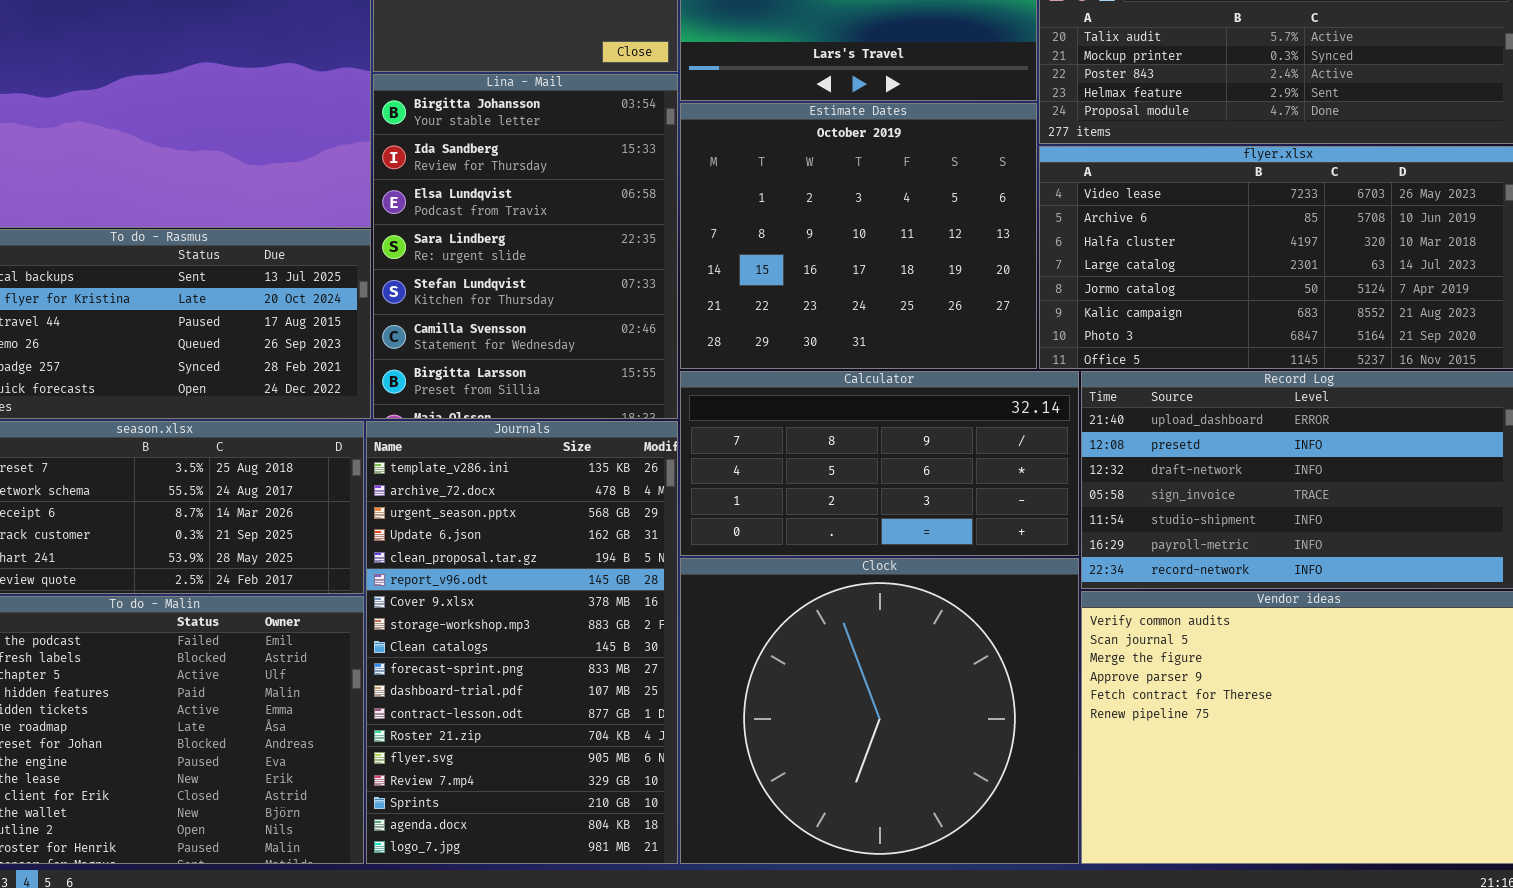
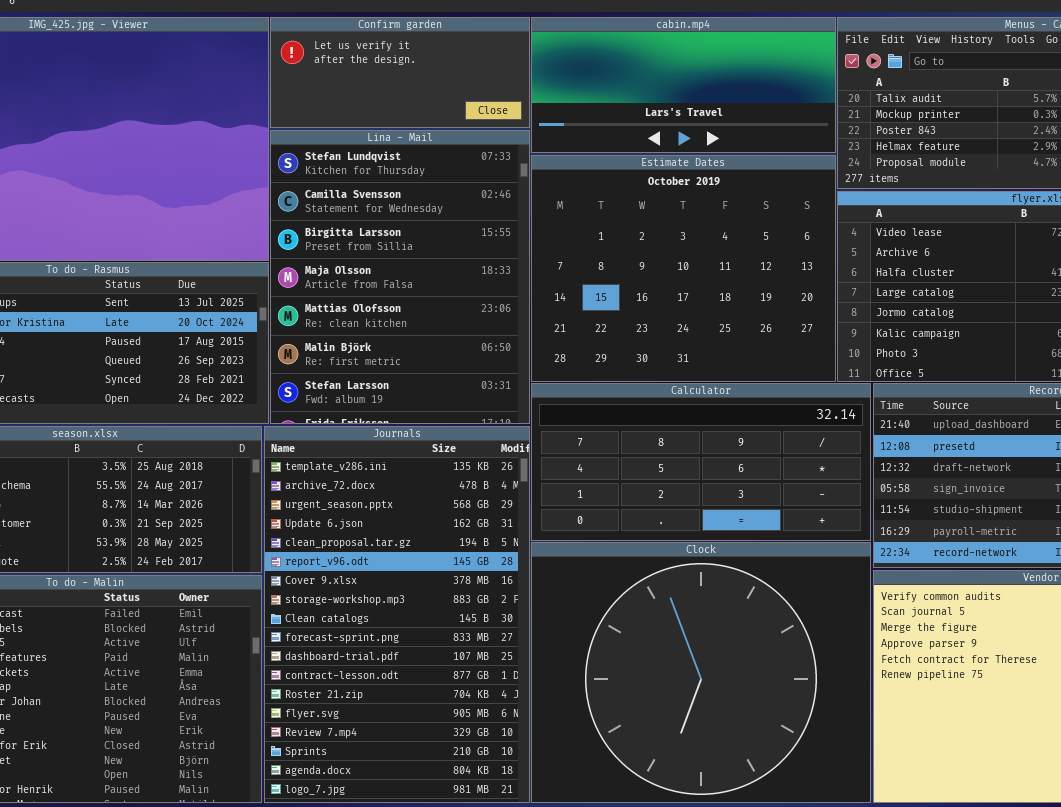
Lina - Mail: [373,74,678,419] -> [270,130,530,424], scrolled down 4 rows

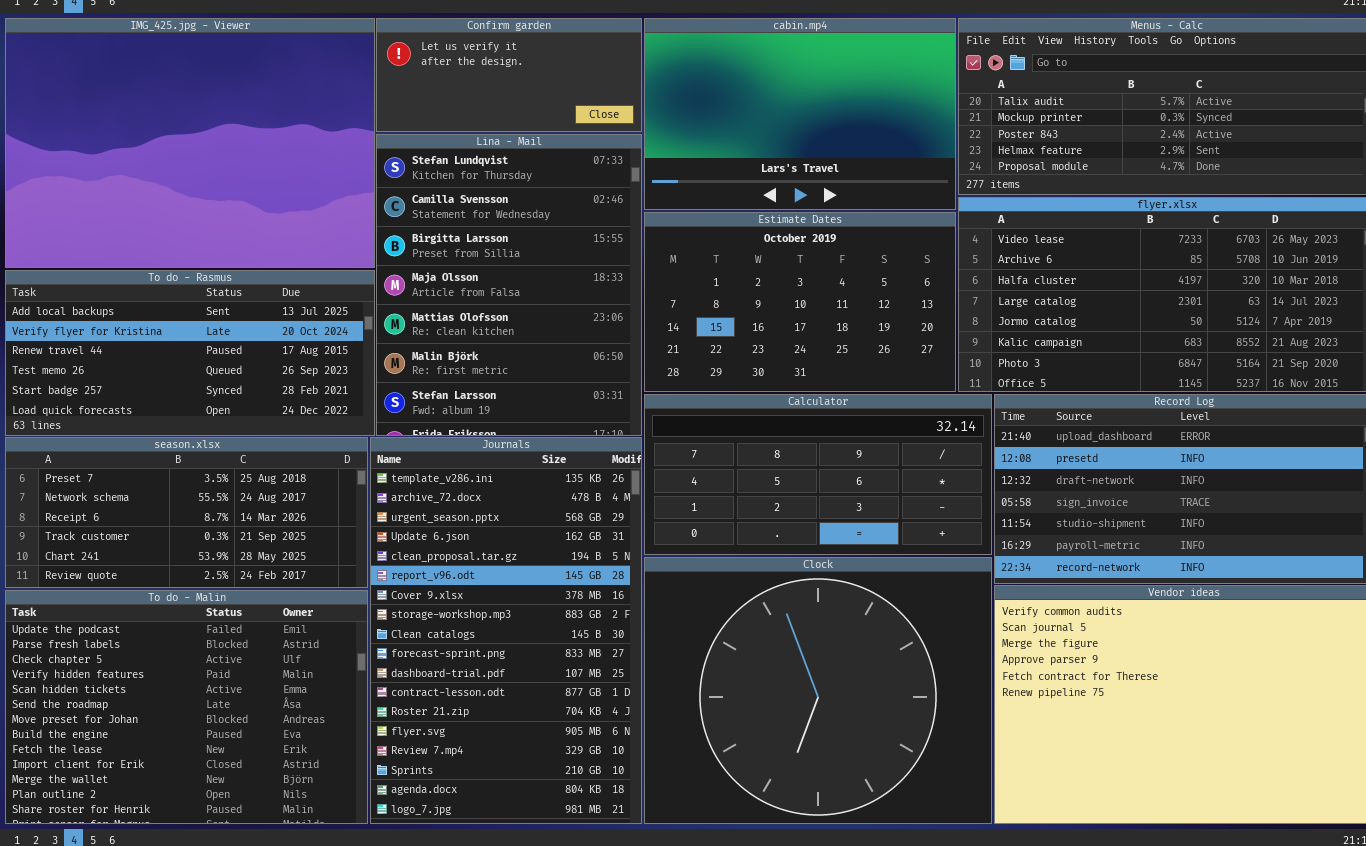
cabin.mp4: [531,17,836,153] -> [644,18,956,210], resized
Estimate Dates: [531,155,836,382] -> [644,212,956,392], resized

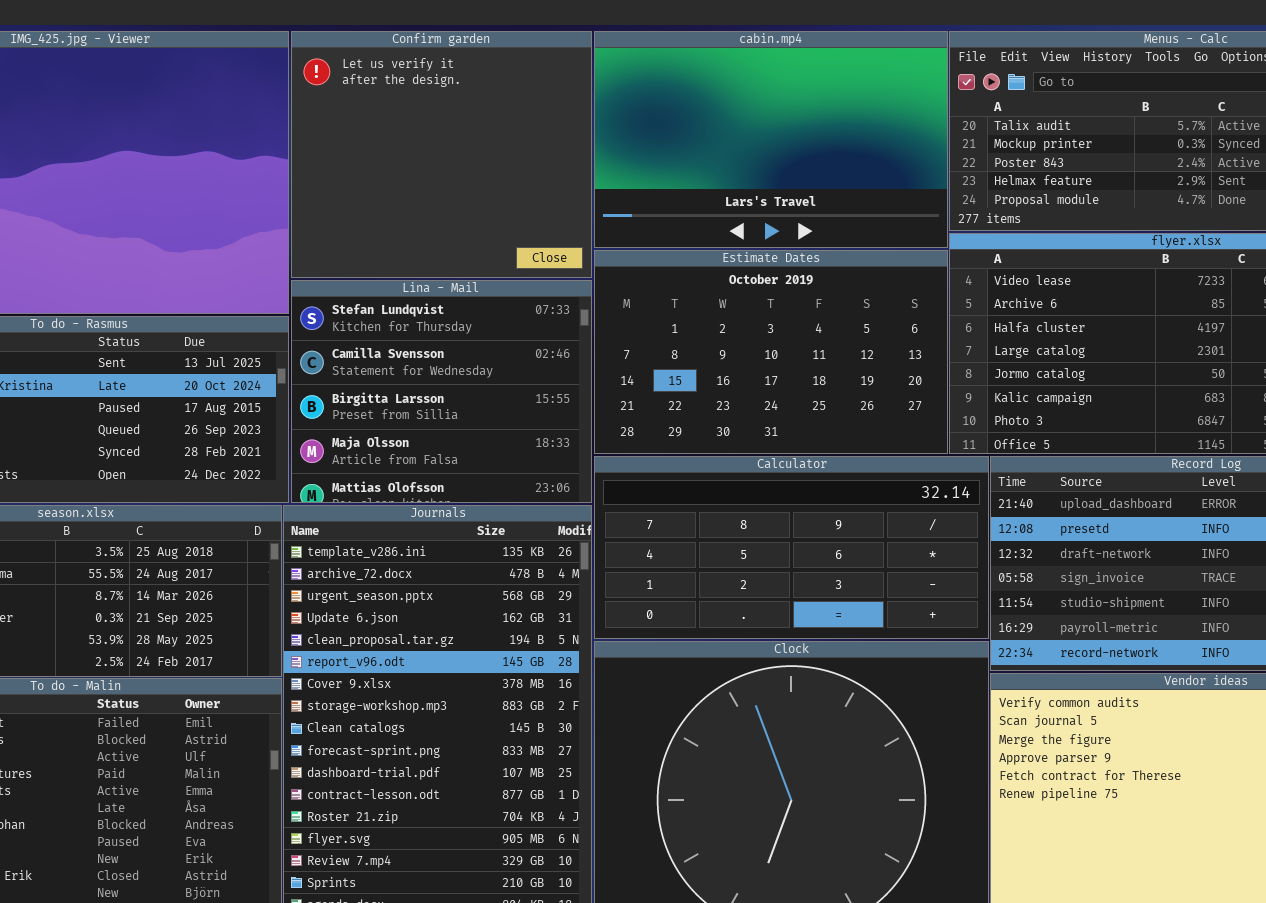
Confirm garden: [376,18,642,132] -> [291,31,592,278], resized
Lina - Mail: [376,134,642,436] -> [291,280,592,503], resized

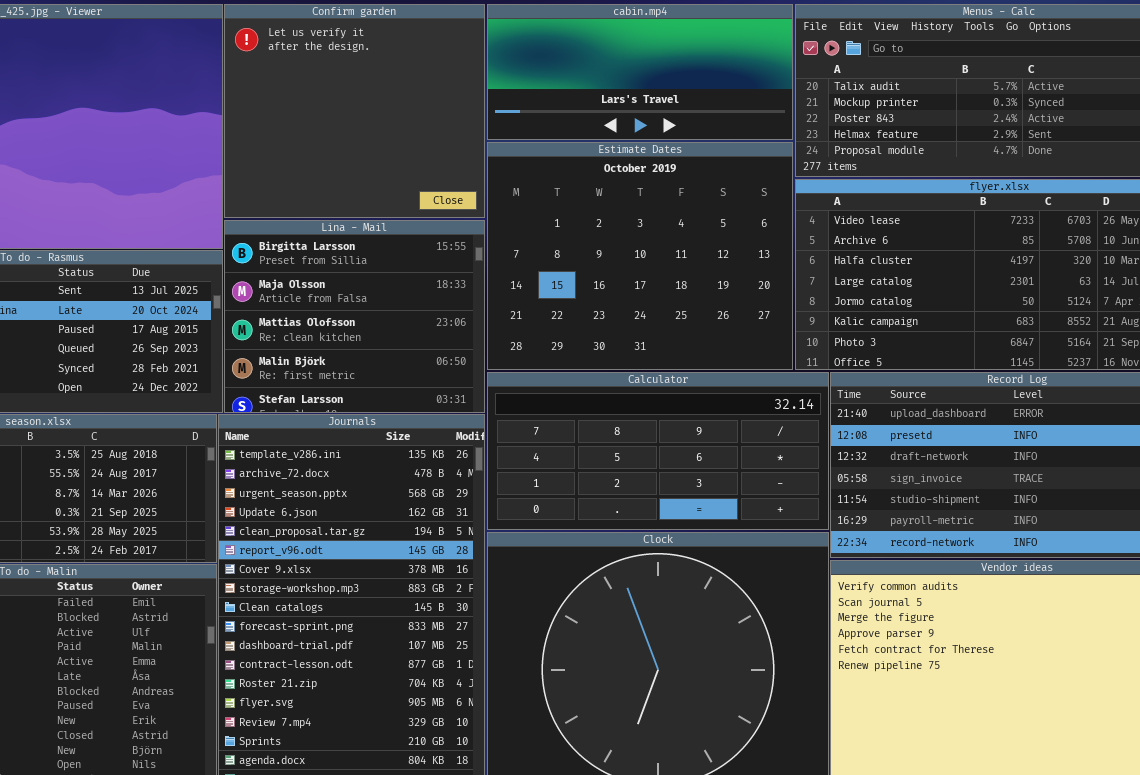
cabin.mp4: [594,31,948,248] -> [487,4,793,140], resized
Estimate Dates: [594,250,948,454] -> [487,142,793,370], resized
Lina - Mail: [291,280,592,503] -> [224,220,485,413], scrolled down 2 rows

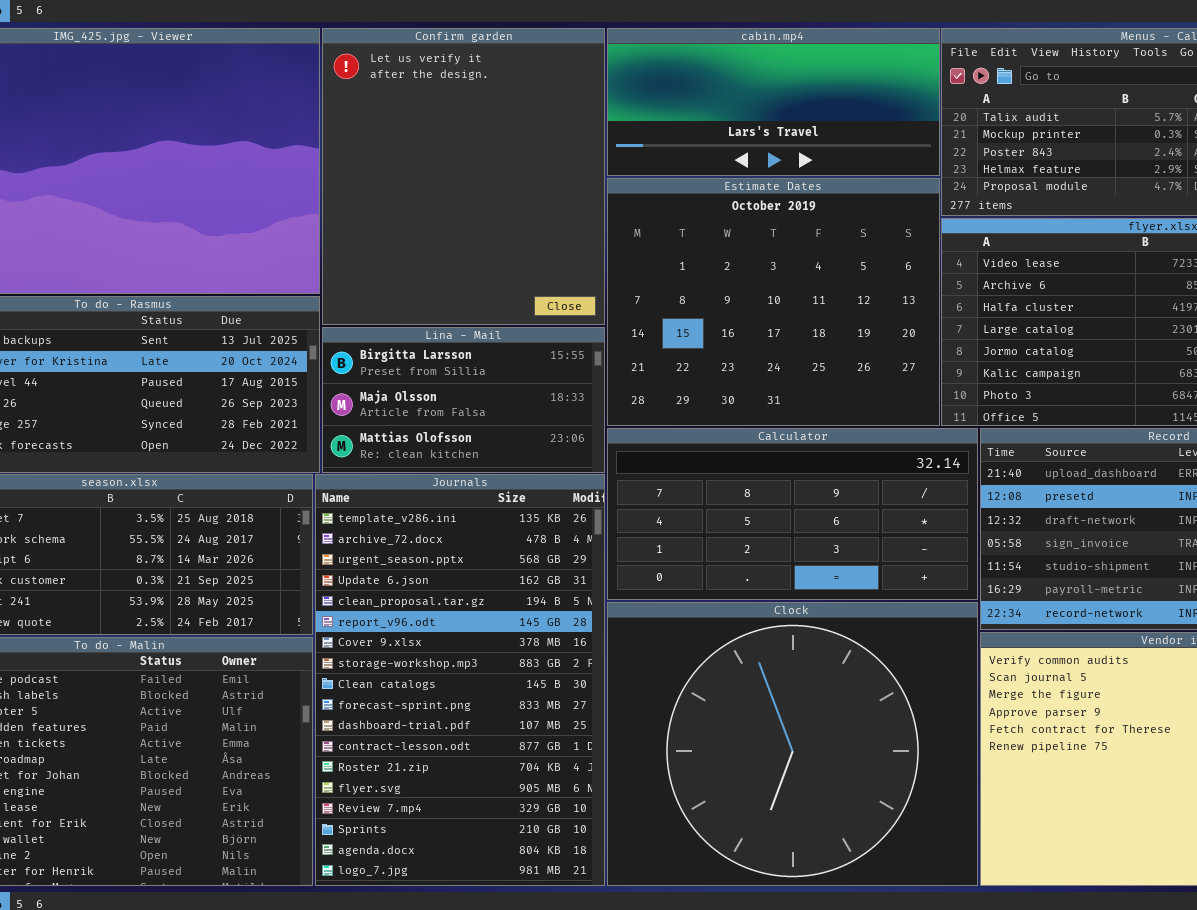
Confirm garden: [224,4,485,218] -> [322,28,605,325], resized
Lina - Mail: [224,220,485,413] -> [322,327,605,473], resized

